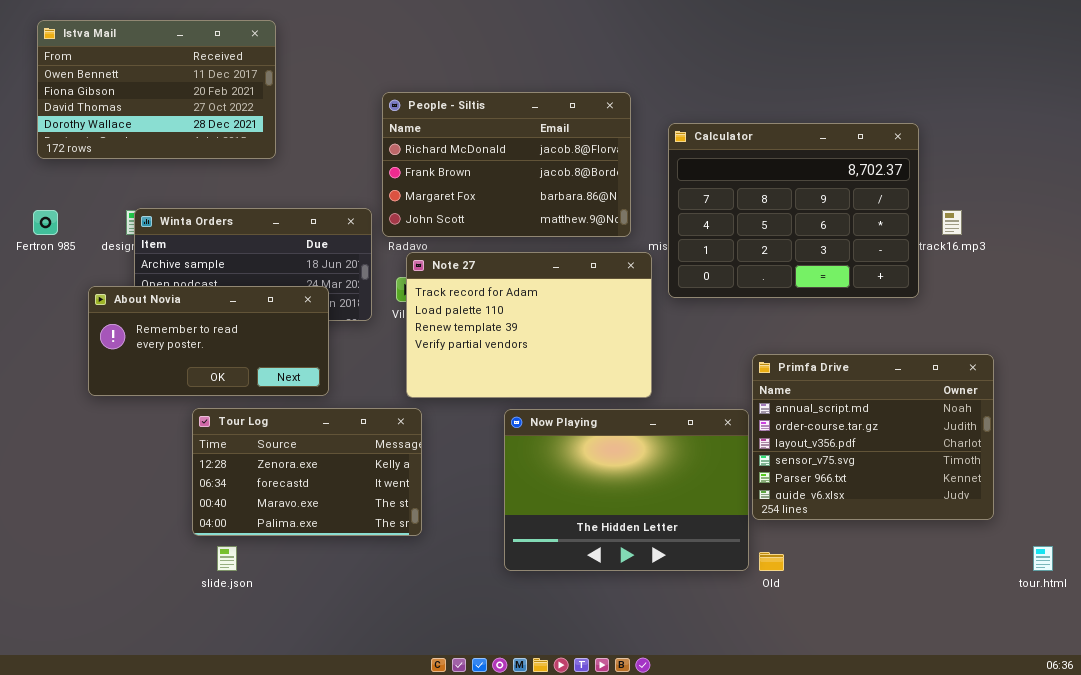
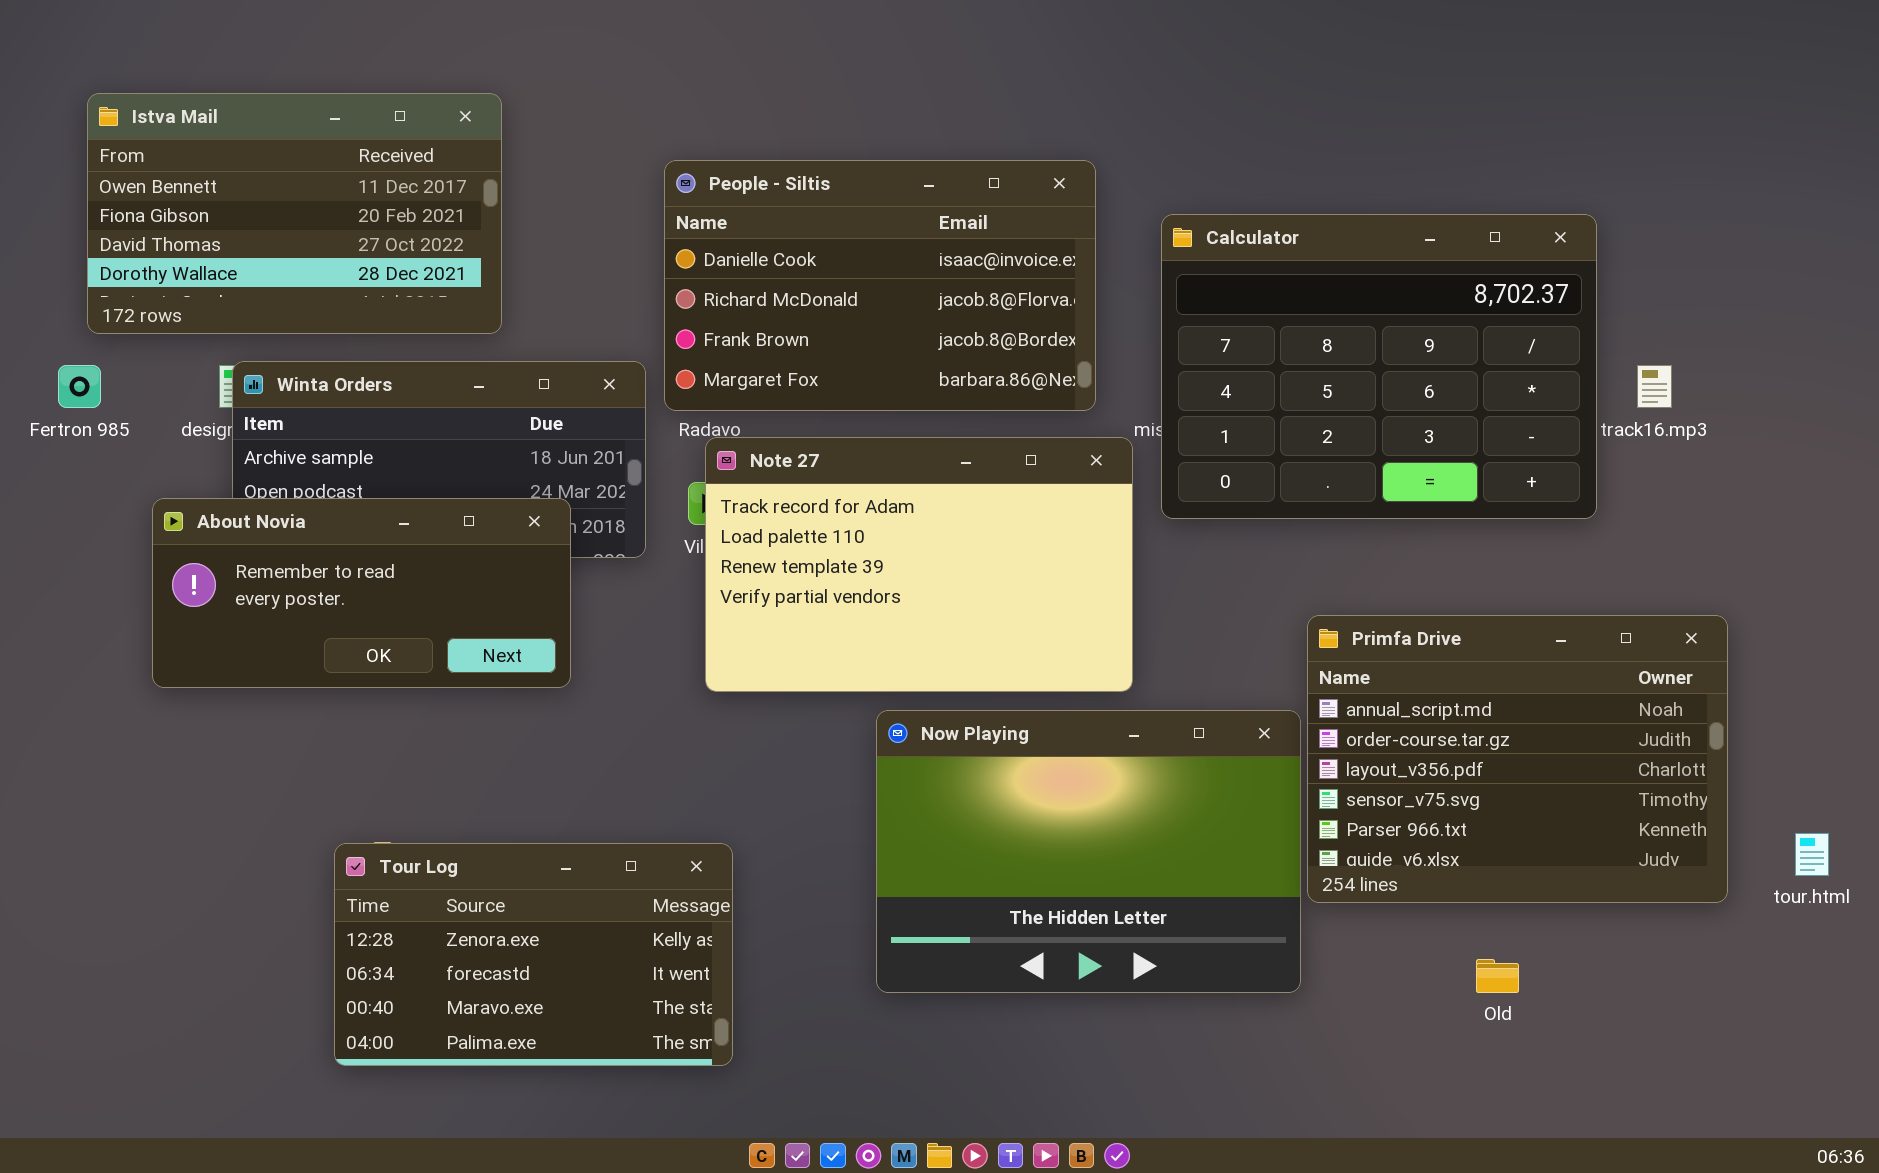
Istva Mail: [37,20,276,159] -> [87,93,502,334], moved
People - Siltis: [382,92,631,237] -> [664,160,1096,411], scrolled up 1 row
Tour Log: [192,408,422,536] -> [334,843,733,1066], moved
tour.html: [1033,546,1053,571] -> [1795,833,1829,876], moved
Old: [759,552,784,571] -> [1476,959,1519,993], moved

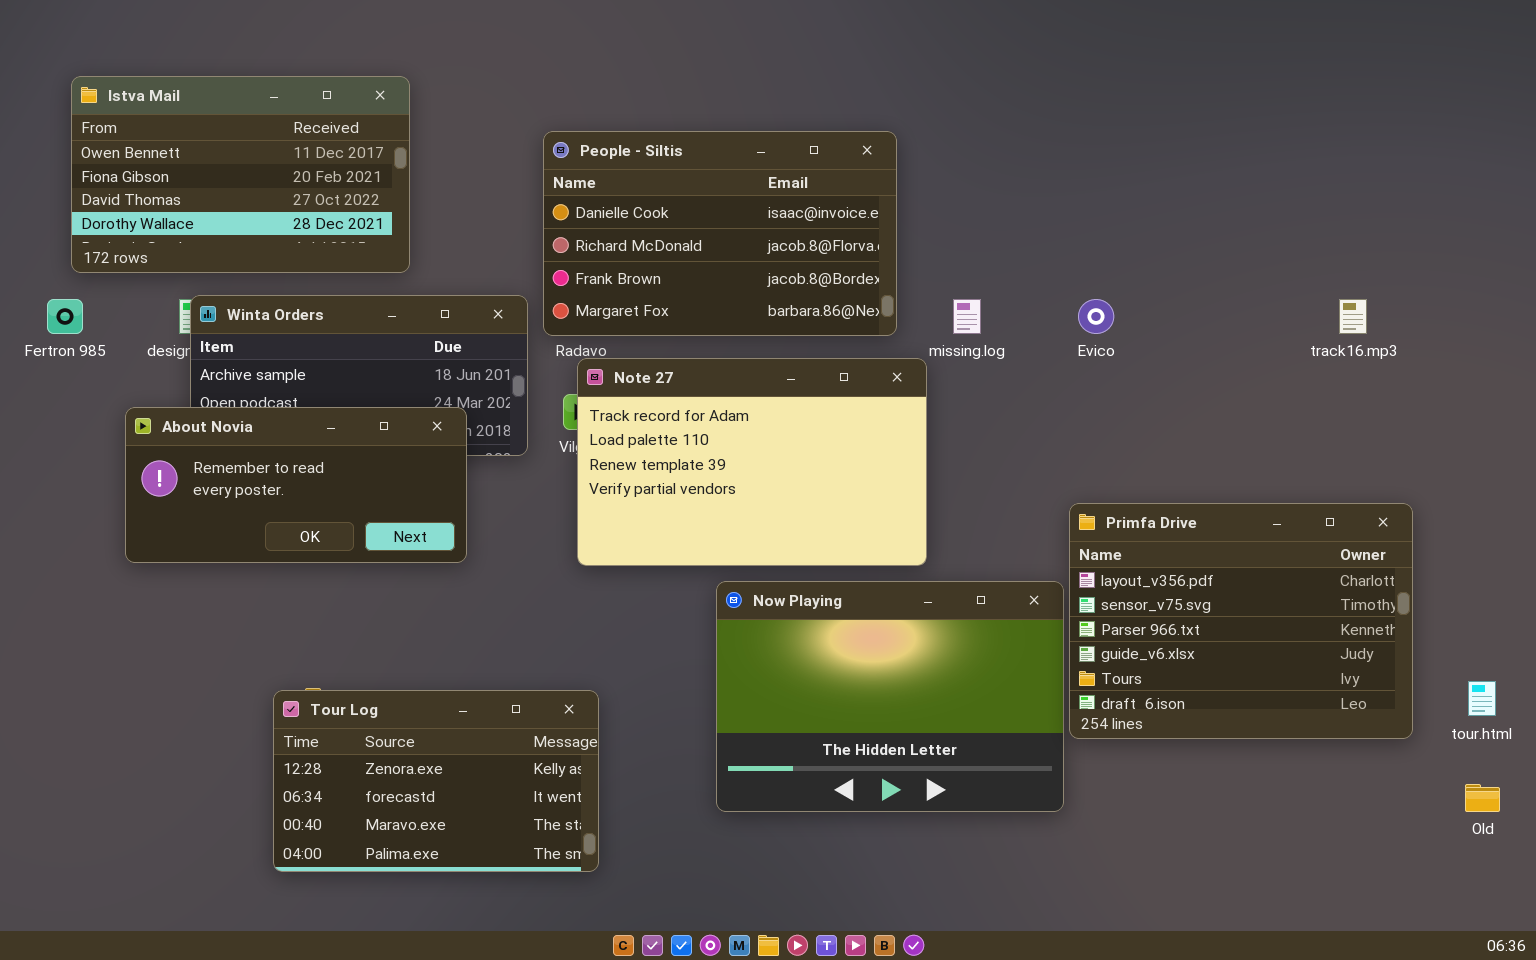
Calculator: [1161,214,1597,519] -> none, closed
Primfa Drive: [1307,615,1728,903] -> [1069,503,1413,739], scrolled down 2 rows
Old: [1476,959,1519,993] -> [1465,784,1500,812], moved

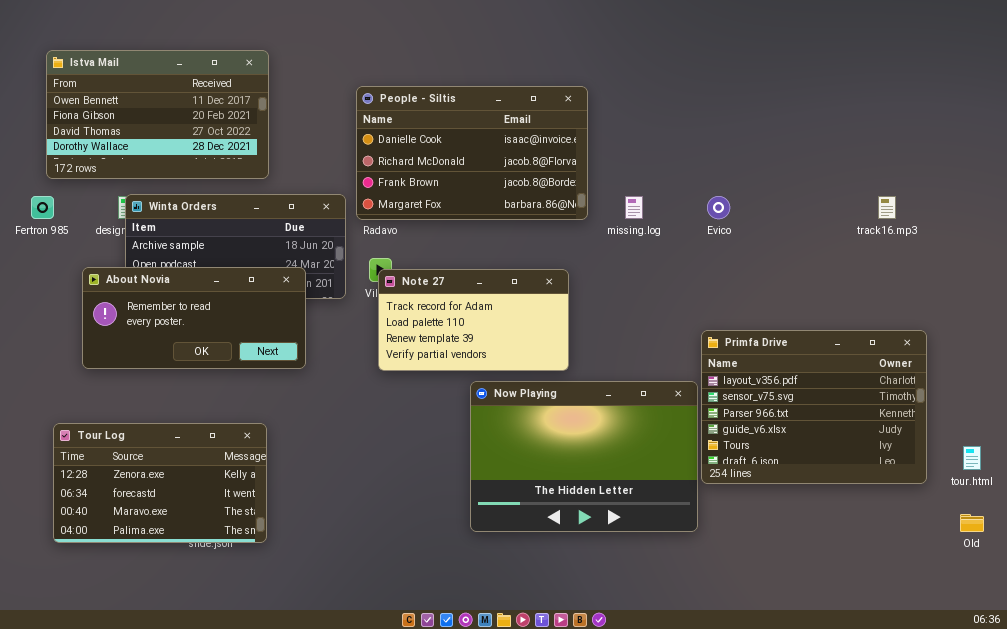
Note 27: [577,358,927,566] -> [378,269,569,371], resized
Tour Log: [273,690,599,872] -> [53,423,267,543], moved

